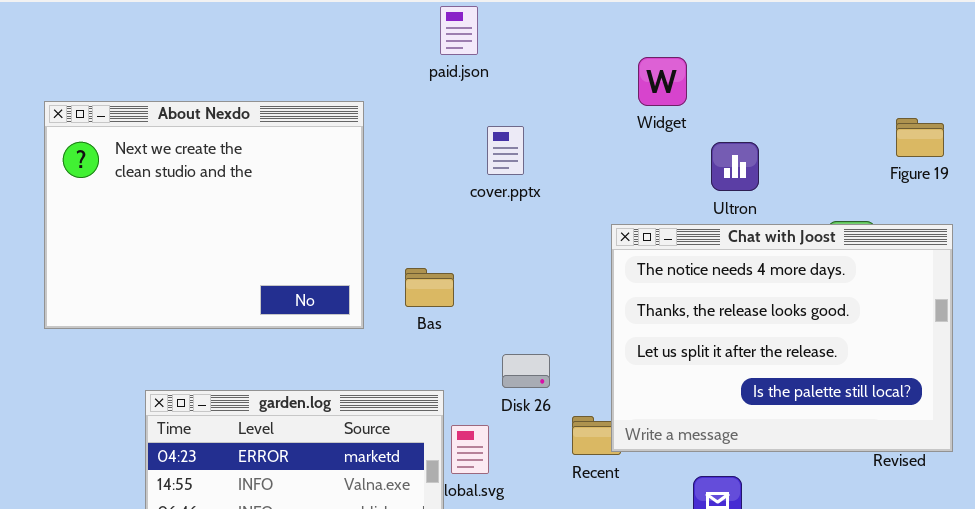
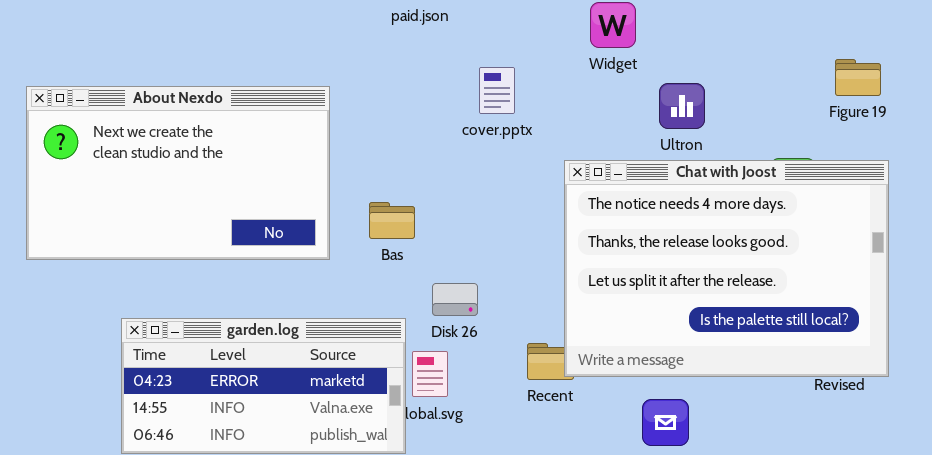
About Nexdo: [44,101,364,329] -> [26,86,330,260], resized
cover.pptx: [487,126,524,175] -> [479,67,515,114], moved
Disk 26: [502,354,550,388] -> [432,283,478,316], moved

